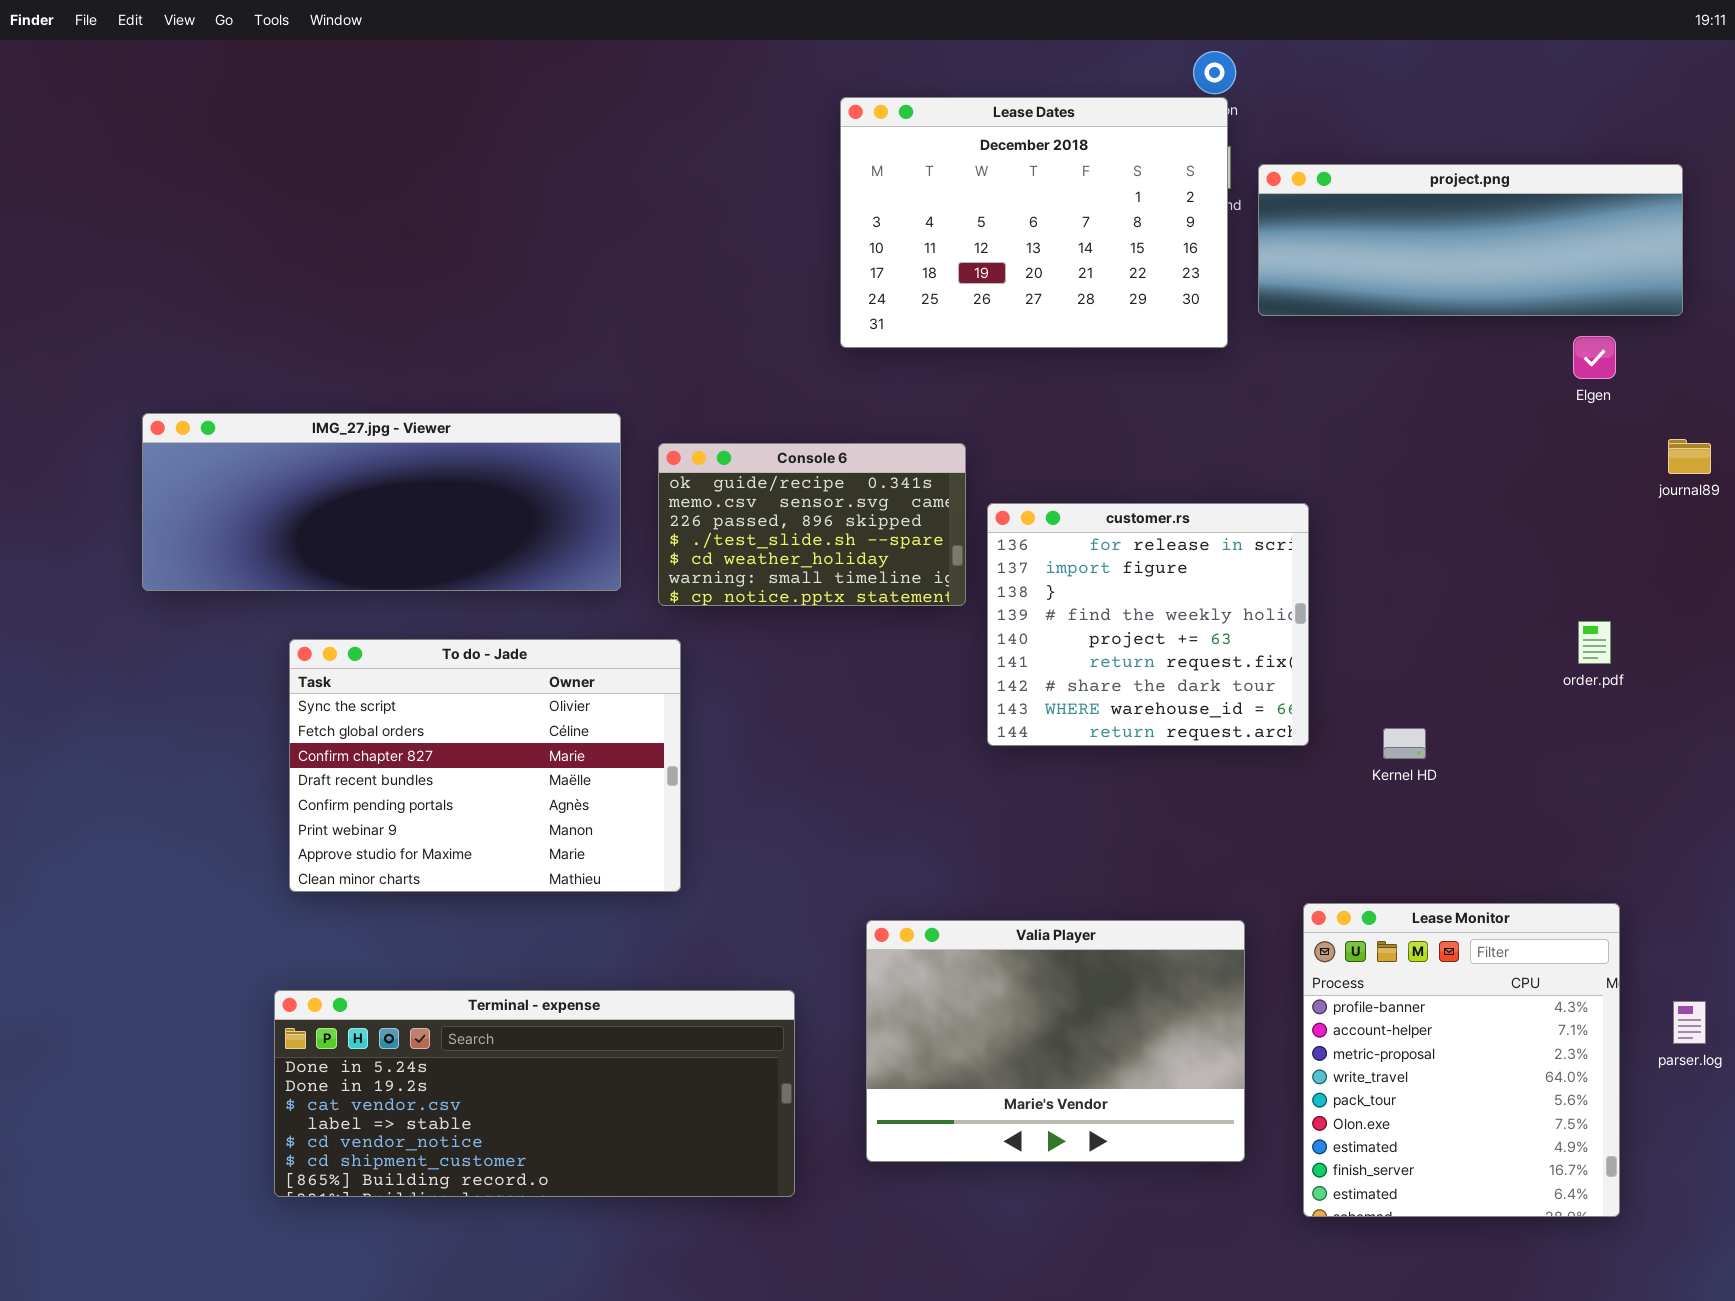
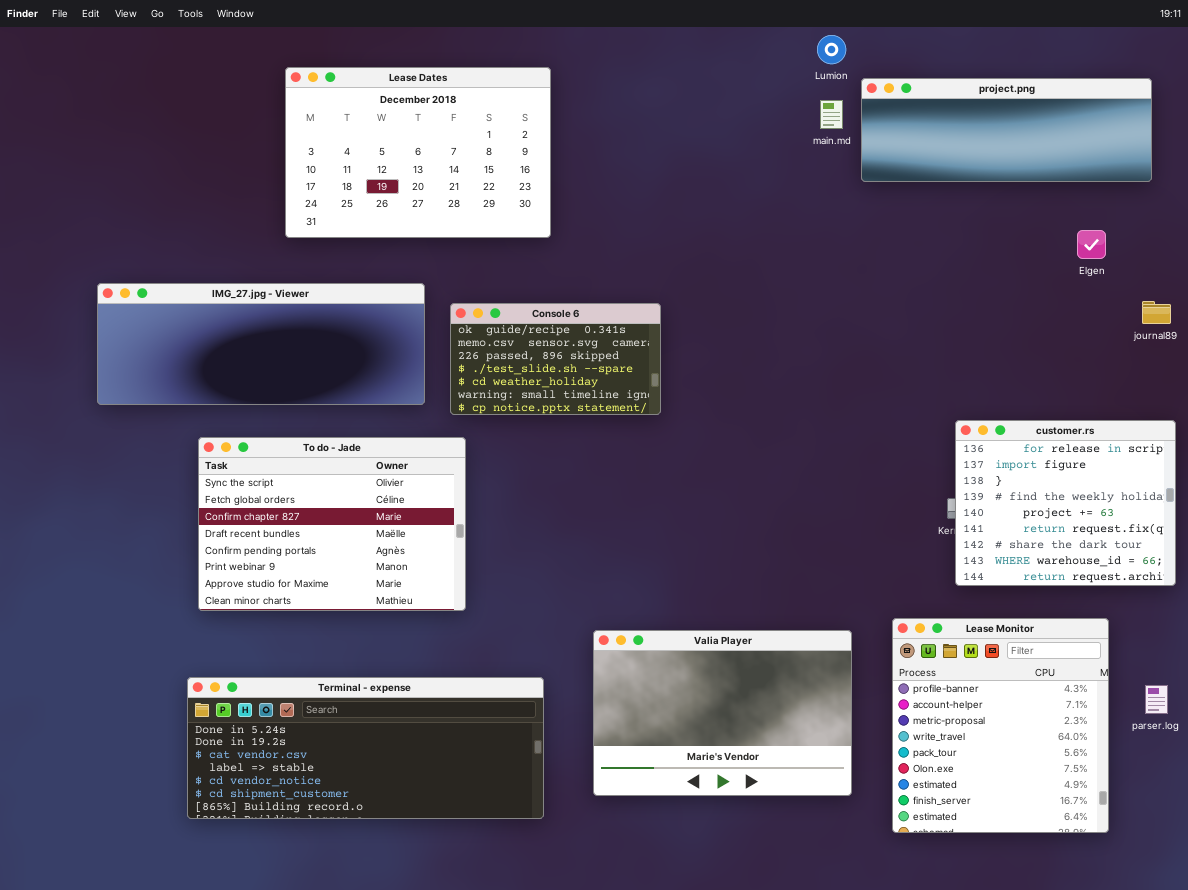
Lease Dates: [840,97,1228,348] -> [285,67,551,238], moved
project.png: [1258,164,1683,316] -> [861,78,1152,182], moved
customer.rs: [987,503,1309,746] -> [955,420,1176,586], moved

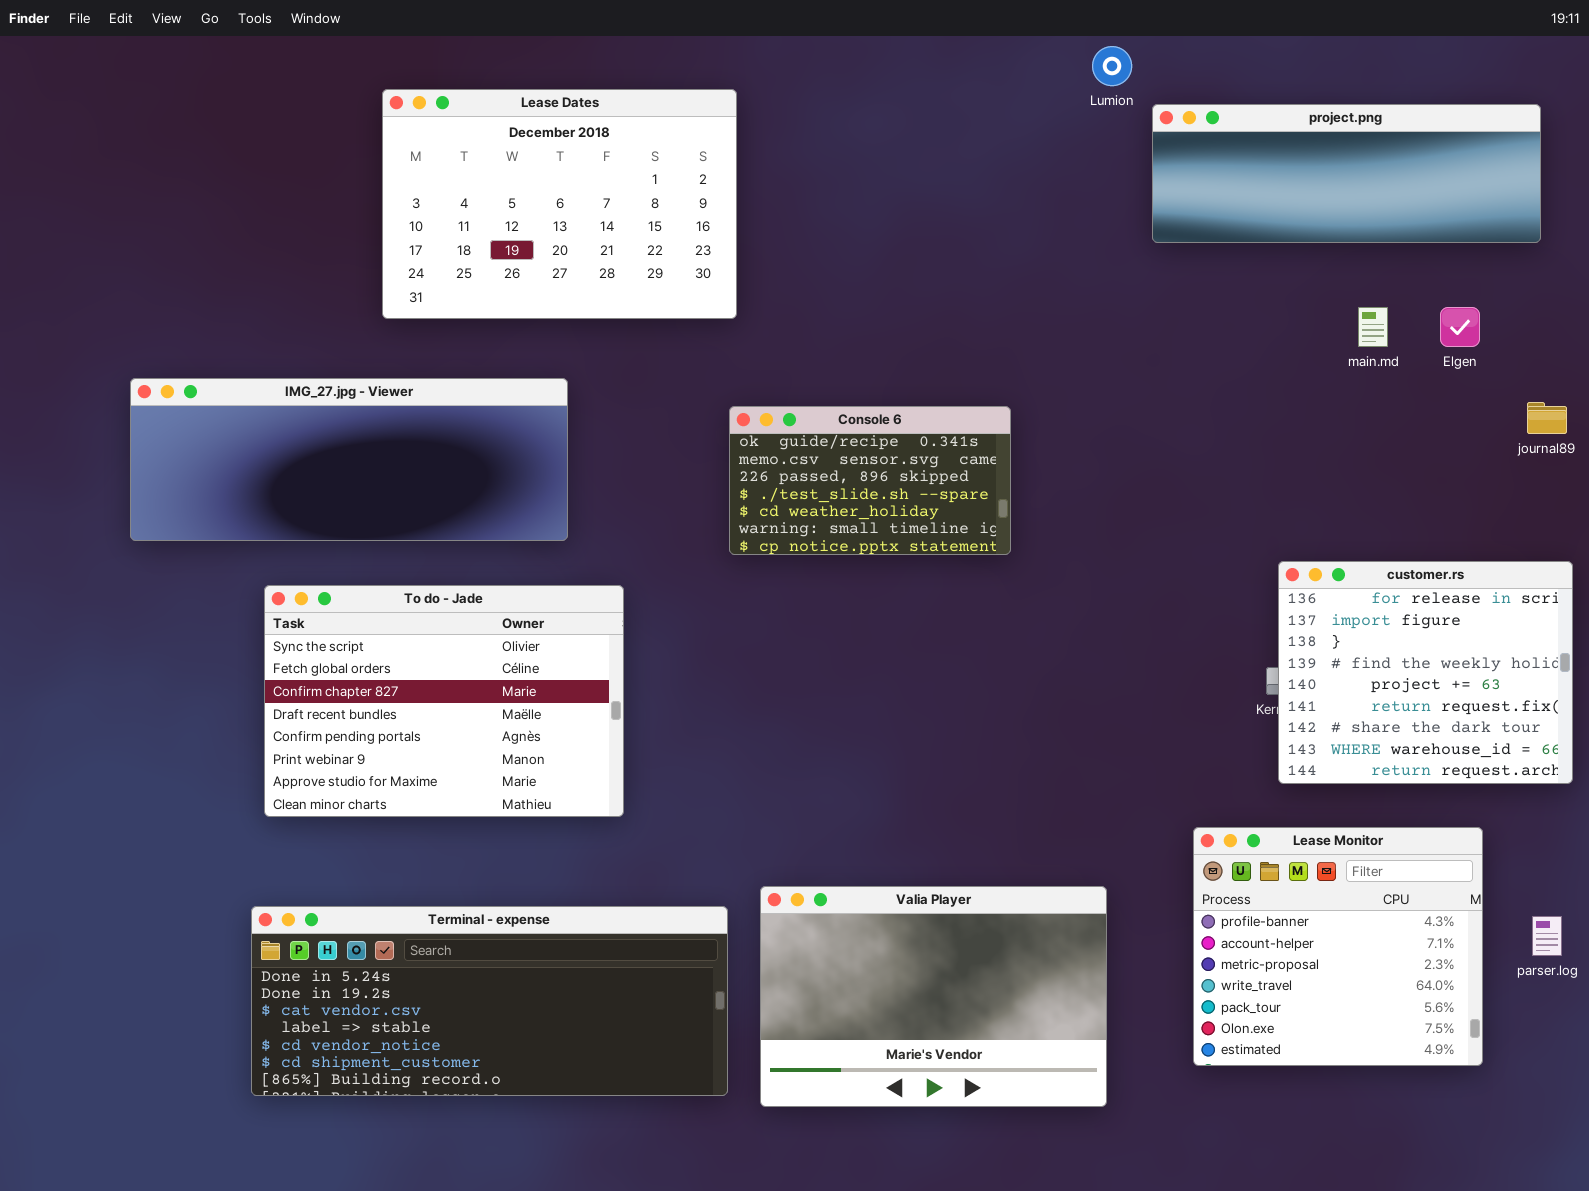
main.md: [820,100,843,129] -> [1358,307,1388,347], moved
Console 6: [450,303,661,415] -> [729,406,1011,555], moved
Lease Monitor: [892,618,1109,833] -> [1193,827,1483,1066], resized
Valia Player: [593,630,852,796] -> [760,886,1107,1107], moved

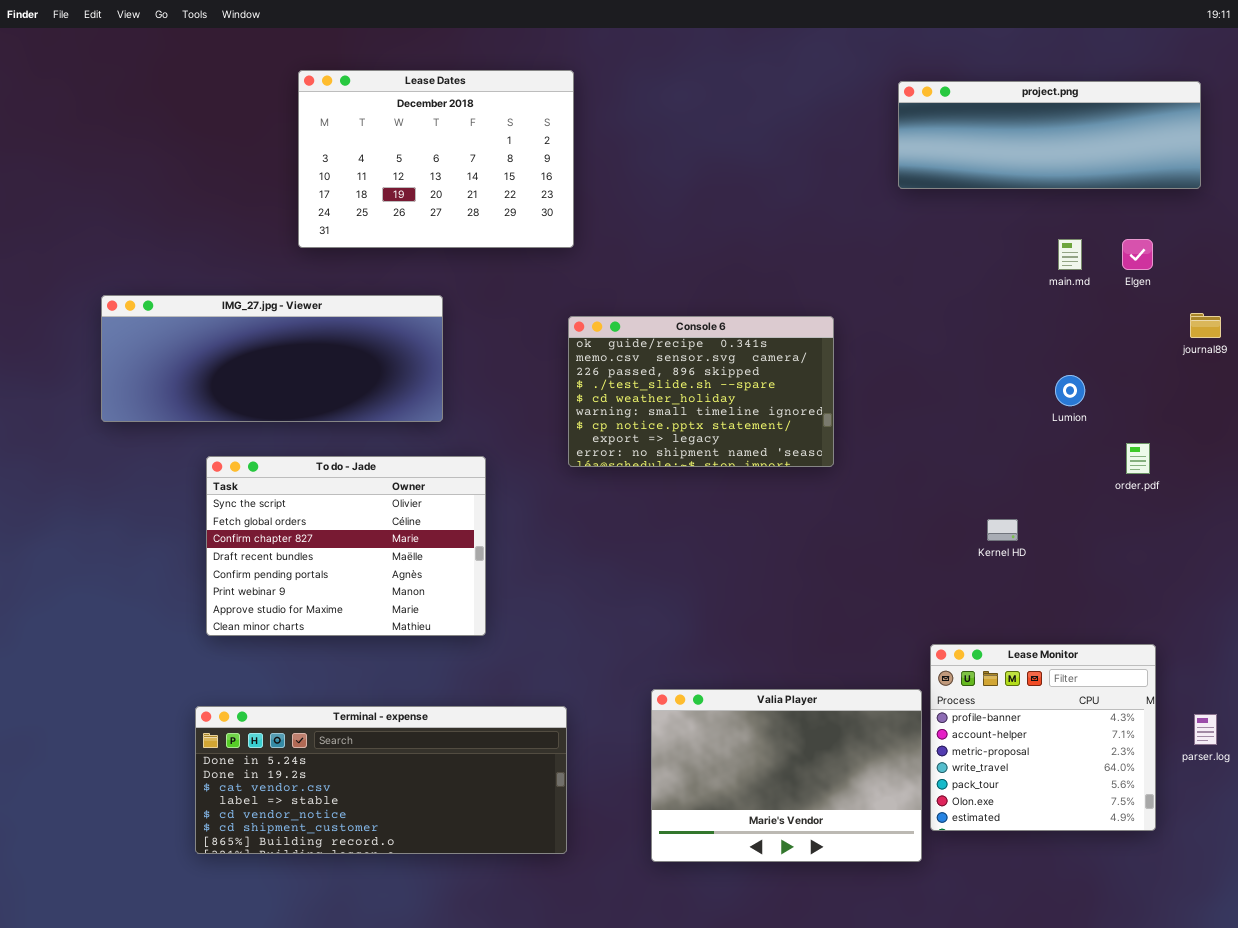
Lumion: [1092,46,1132,86] -> [1055,375,1085,406], moved
Console 6: [729,406,1011,555] -> [568,316,834,467], resized
customer.rs: [1278,561,1573,784] -> none, closed
Valia Player: [760,886,1107,1107] -> [651,689,922,862], moved

